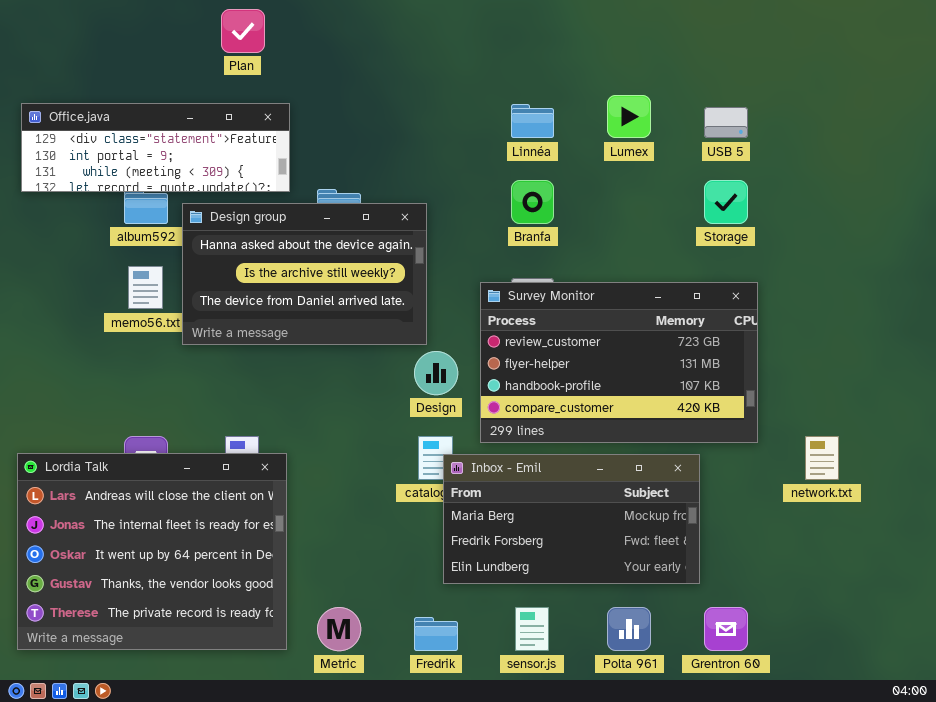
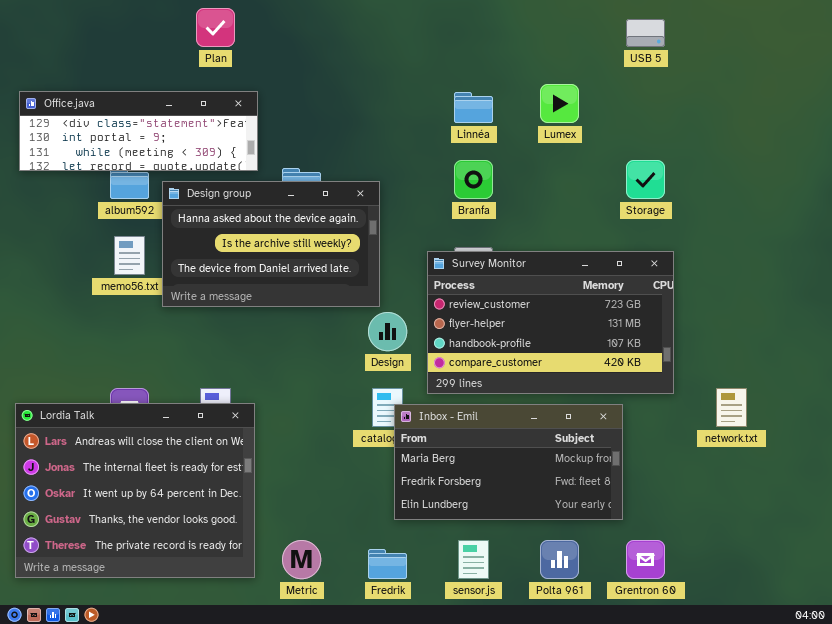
USB 5: [704,107,748,138] -> [626,19,665,47], moved

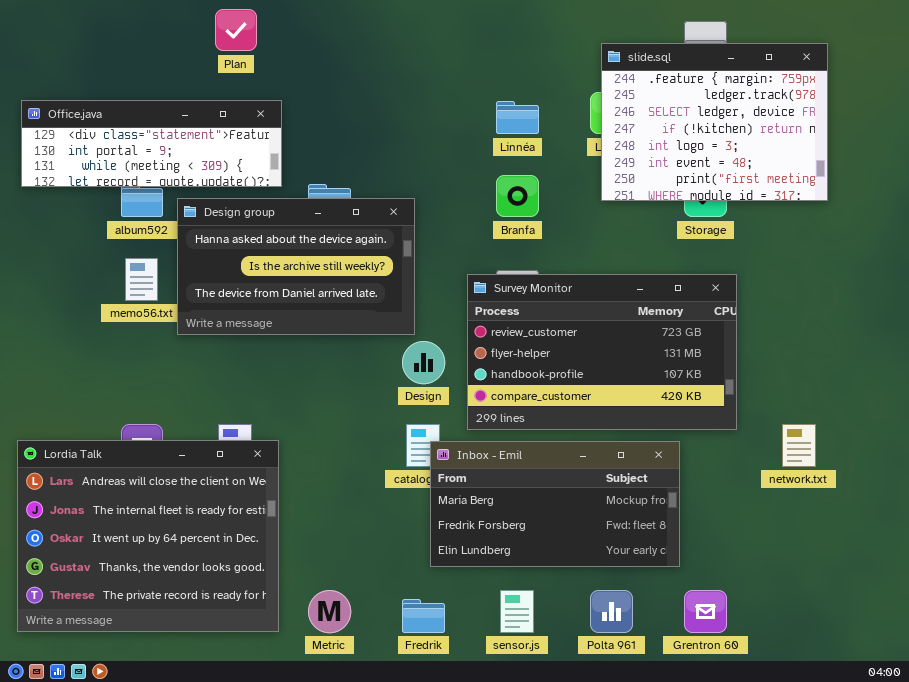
slide.sql: none -> [601,43,828,201], opened

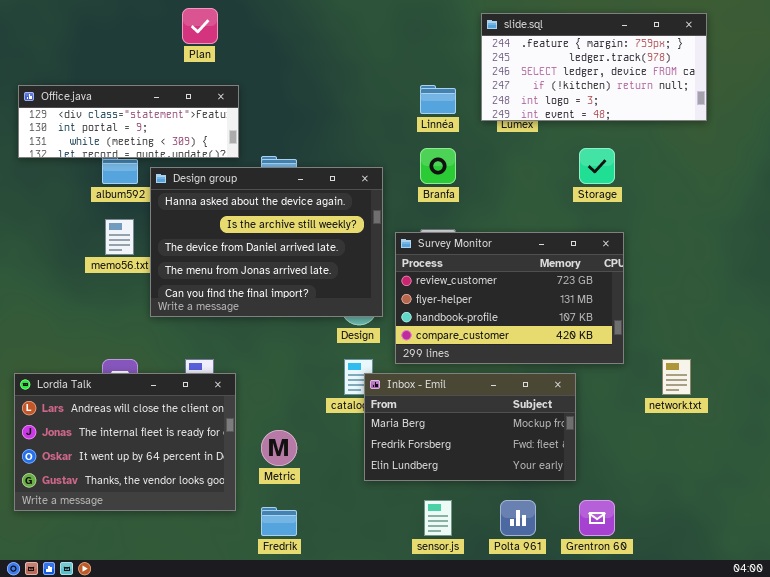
slide.sql: [601,43,828,201] -> [481,13,707,121], moved, resized
Design group: [177,198,415,335] -> [150,167,383,317], resized
Lordia Talk: [17,440,279,632] -> [14,373,236,511], resized
Metric: [308,590,351,633] -> [261,430,297,466], moved
Fredrik: [402,599,445,633] -> [261,507,297,536], moved

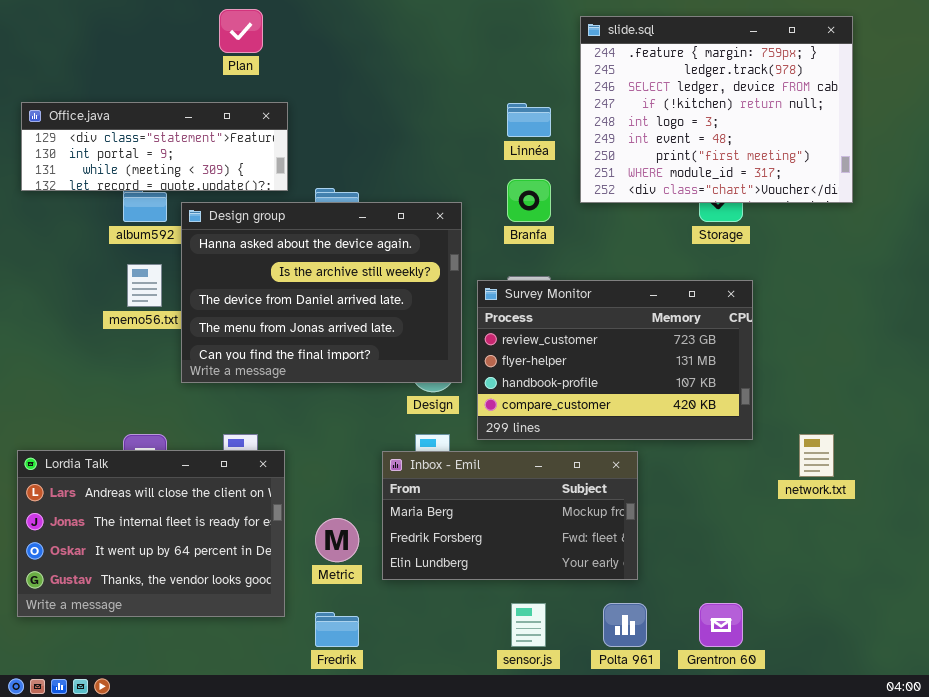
slide.sql: [481,13,707,121] -> [580,16,853,203], resized
Inbox - Emil: [364,373,576,481] -> [382,451,638,580], moved

